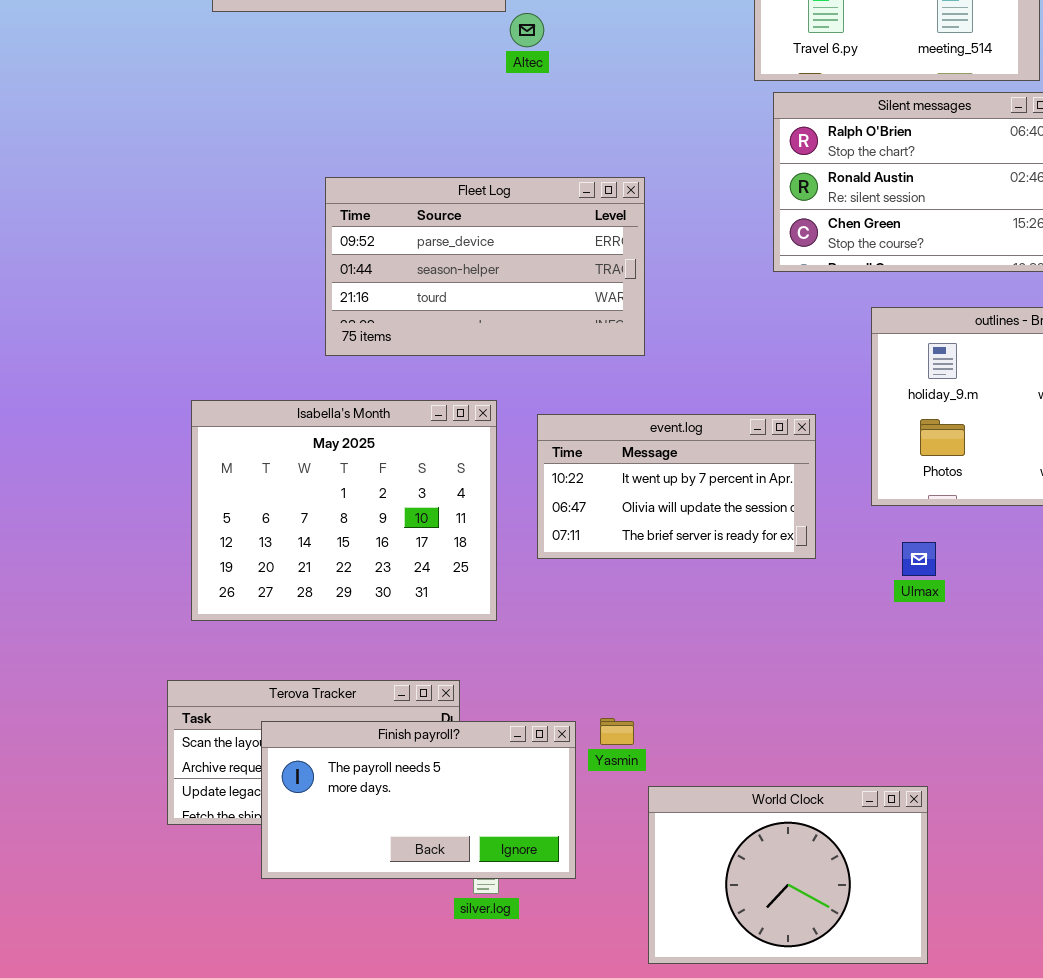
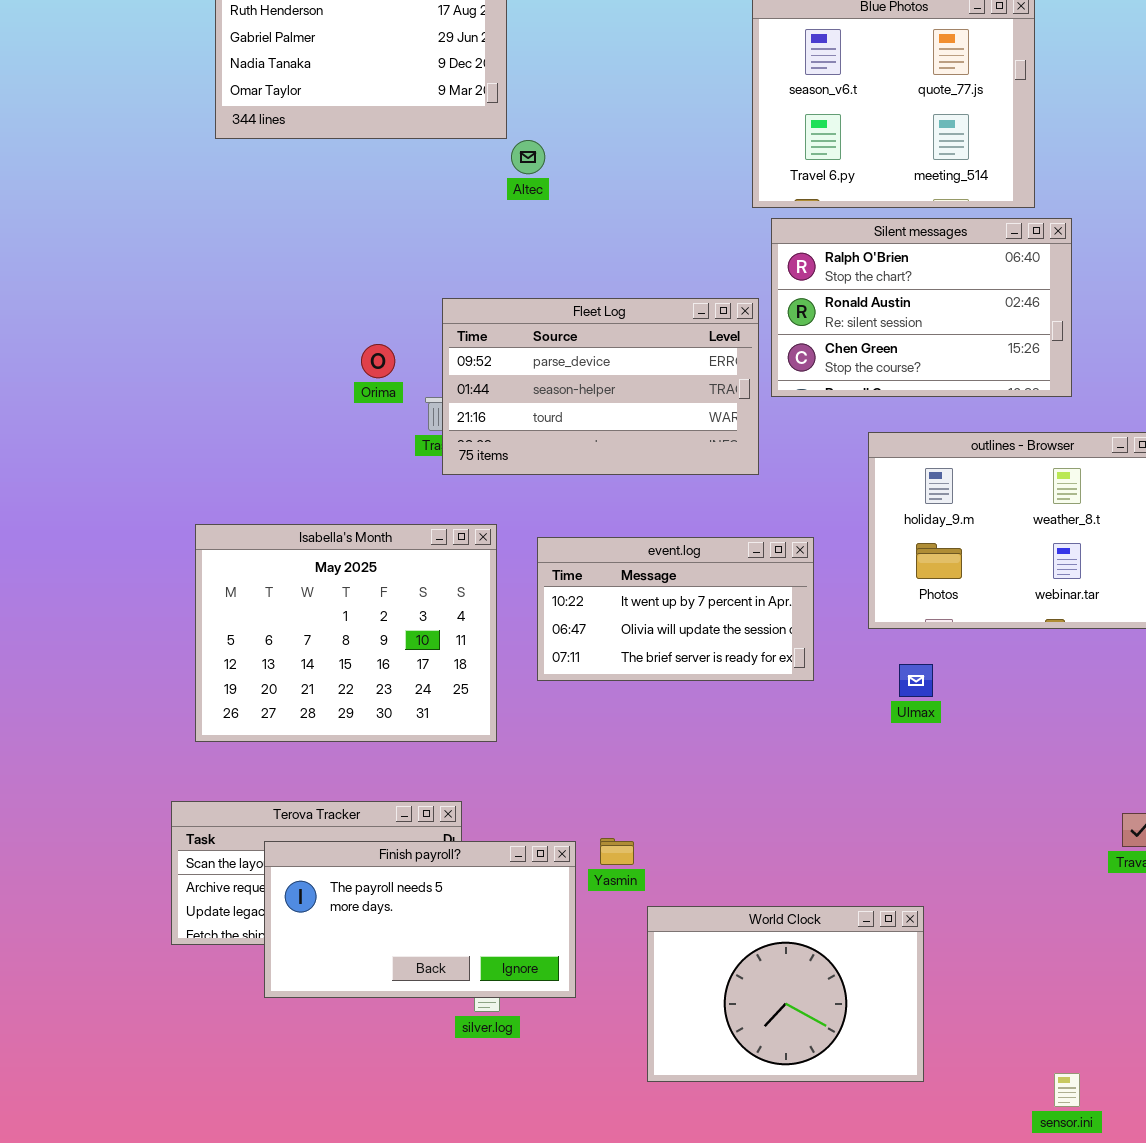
Fleet Log: [325,177,645,356] -> [442,298,759,475], moved

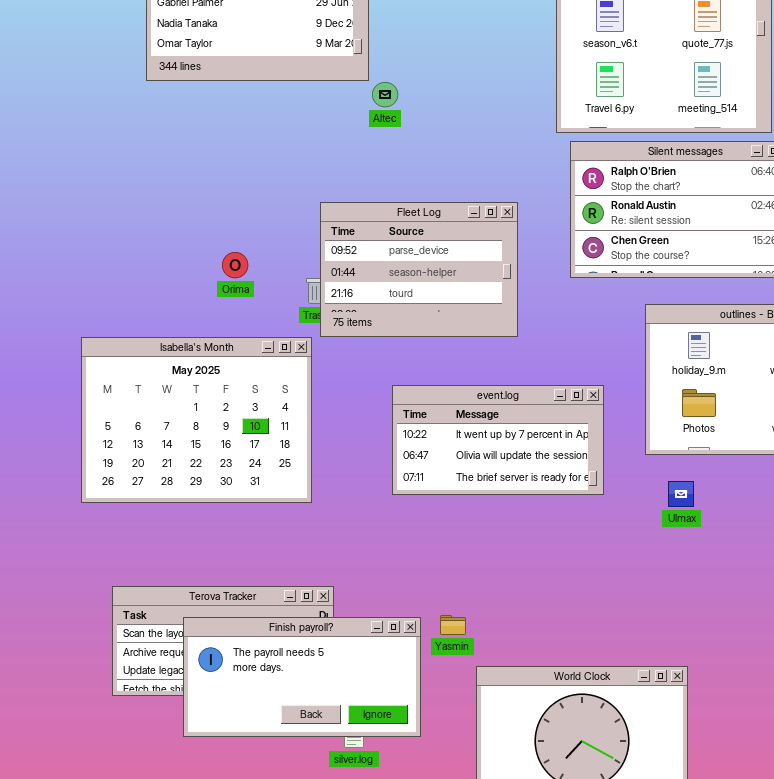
Fleet Log: [442,298,759,475] -> [320,202,518,337], resized
Orima: [361,344,395,378] -> [222,252,248,278], moved
Isabella's Month: [195,524,497,742] -> [81,337,312,503], moved

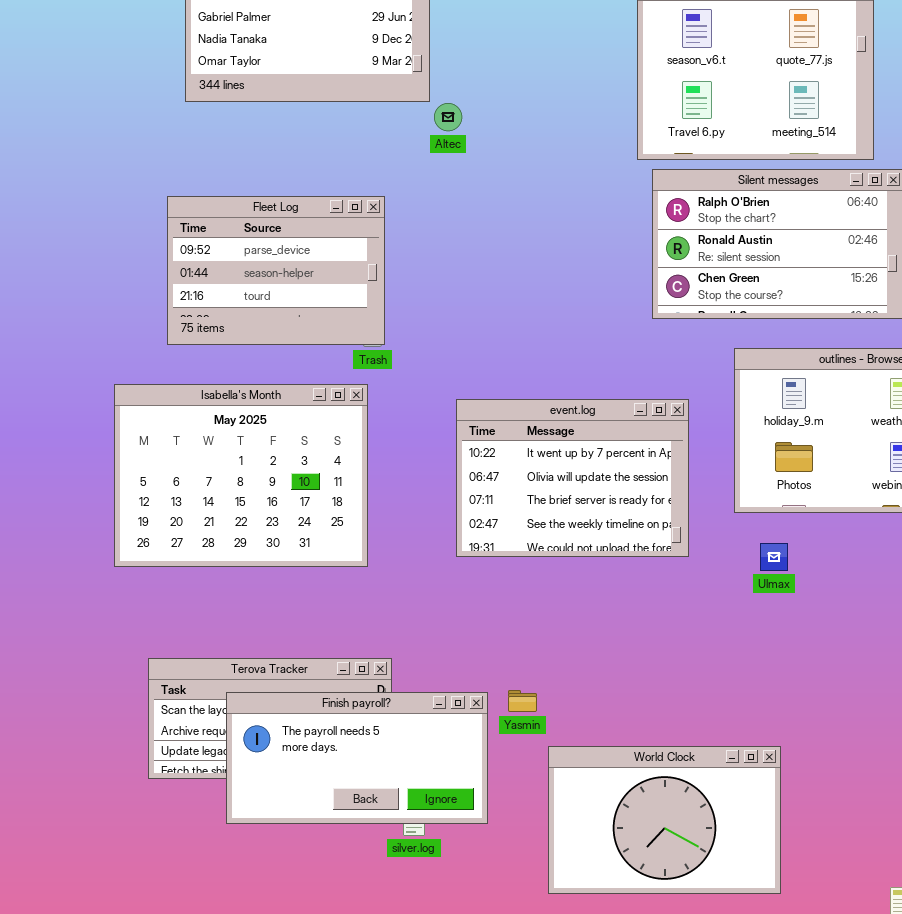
Fleet Log: [320,202,518,337] -> [167,196,385,345], moved
event.log: [392,385,604,495] -> [456,399,689,557], resized

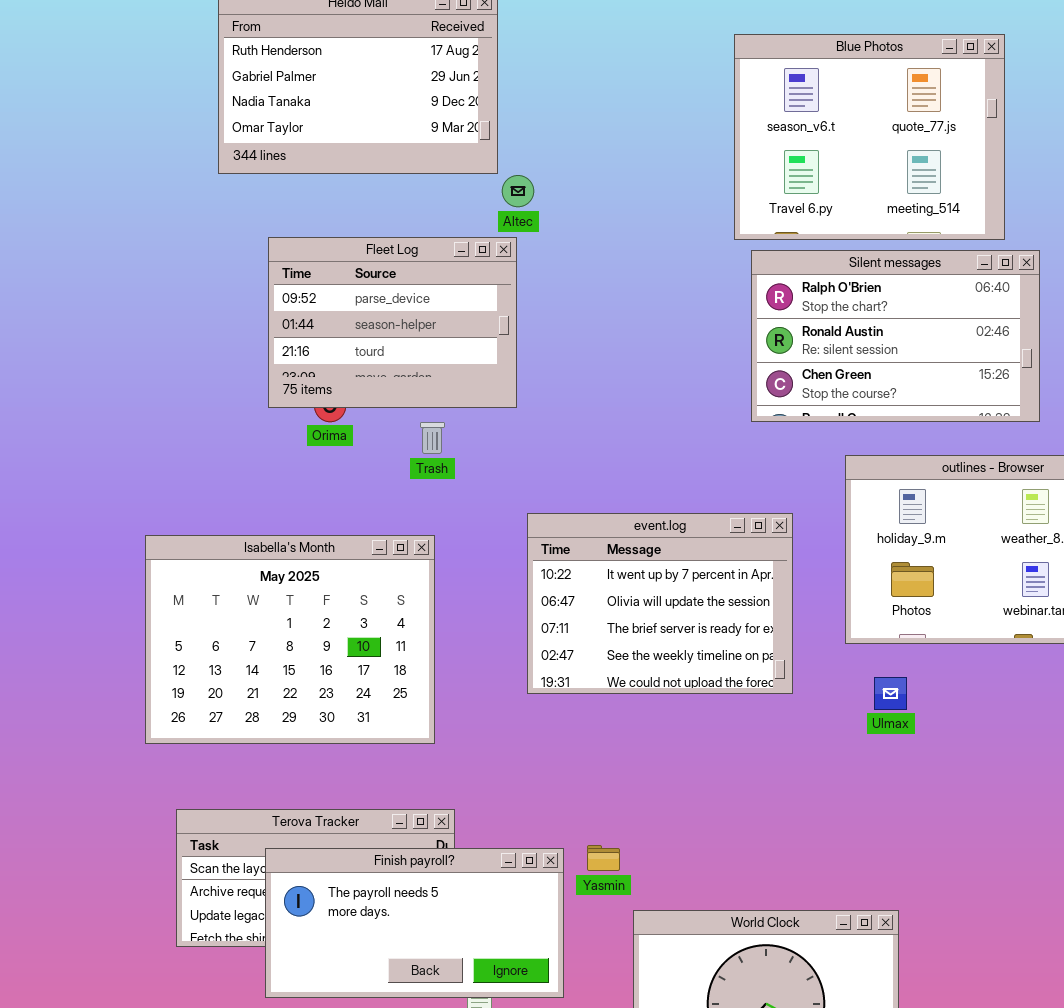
Fleet Log: [167,196,385,345] -> [268,237,517,408], moved
Isabella's Month: [114,384,368,567] -> [145,535,435,744], moved

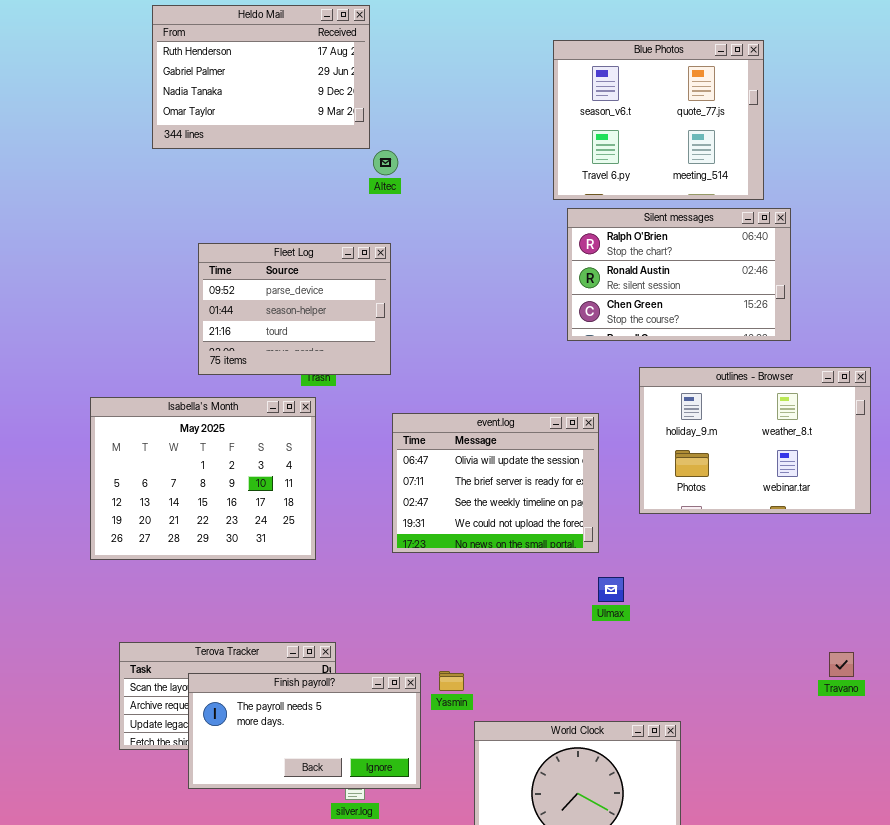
Fleet Log: [268,237,517,408] -> [198,243,391,375], moved
event.log: [527,513,793,694] -> [392,413,599,553], scrolled down 1 row
Isabella's Month: [145,535,435,744] -> [90,397,316,560], moved
Ulmax: [874,677,907,710] -> [598,577,624,602], moved

